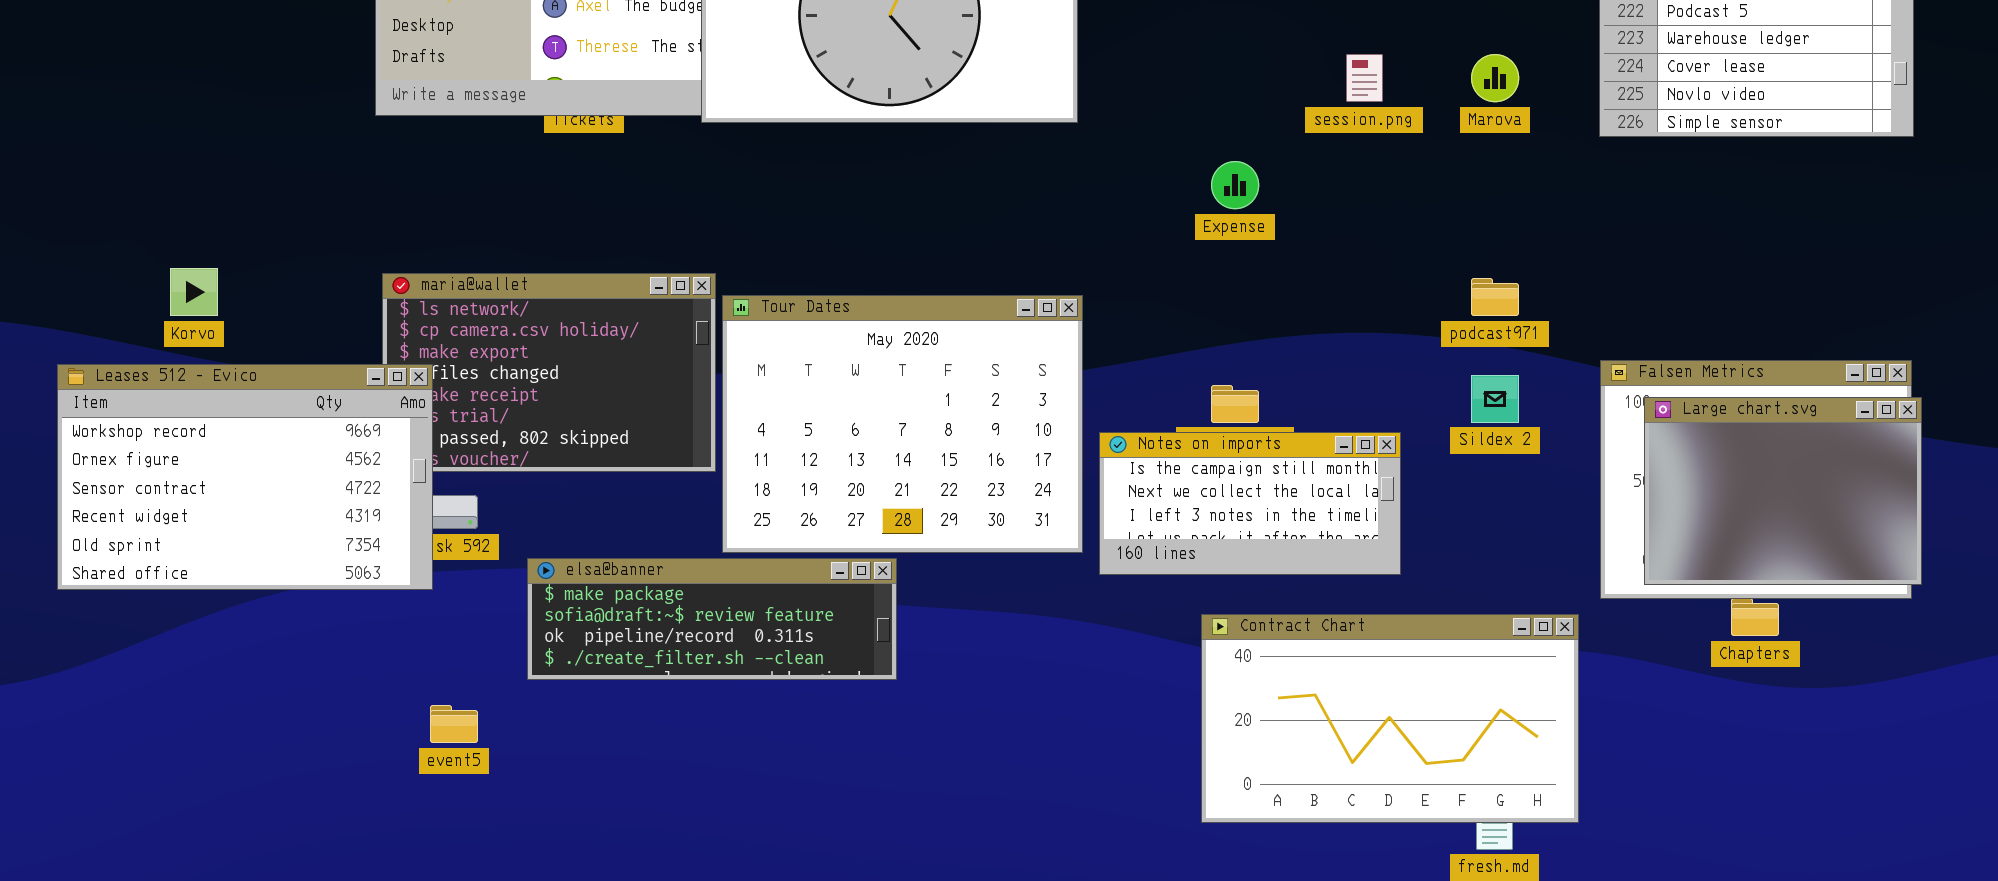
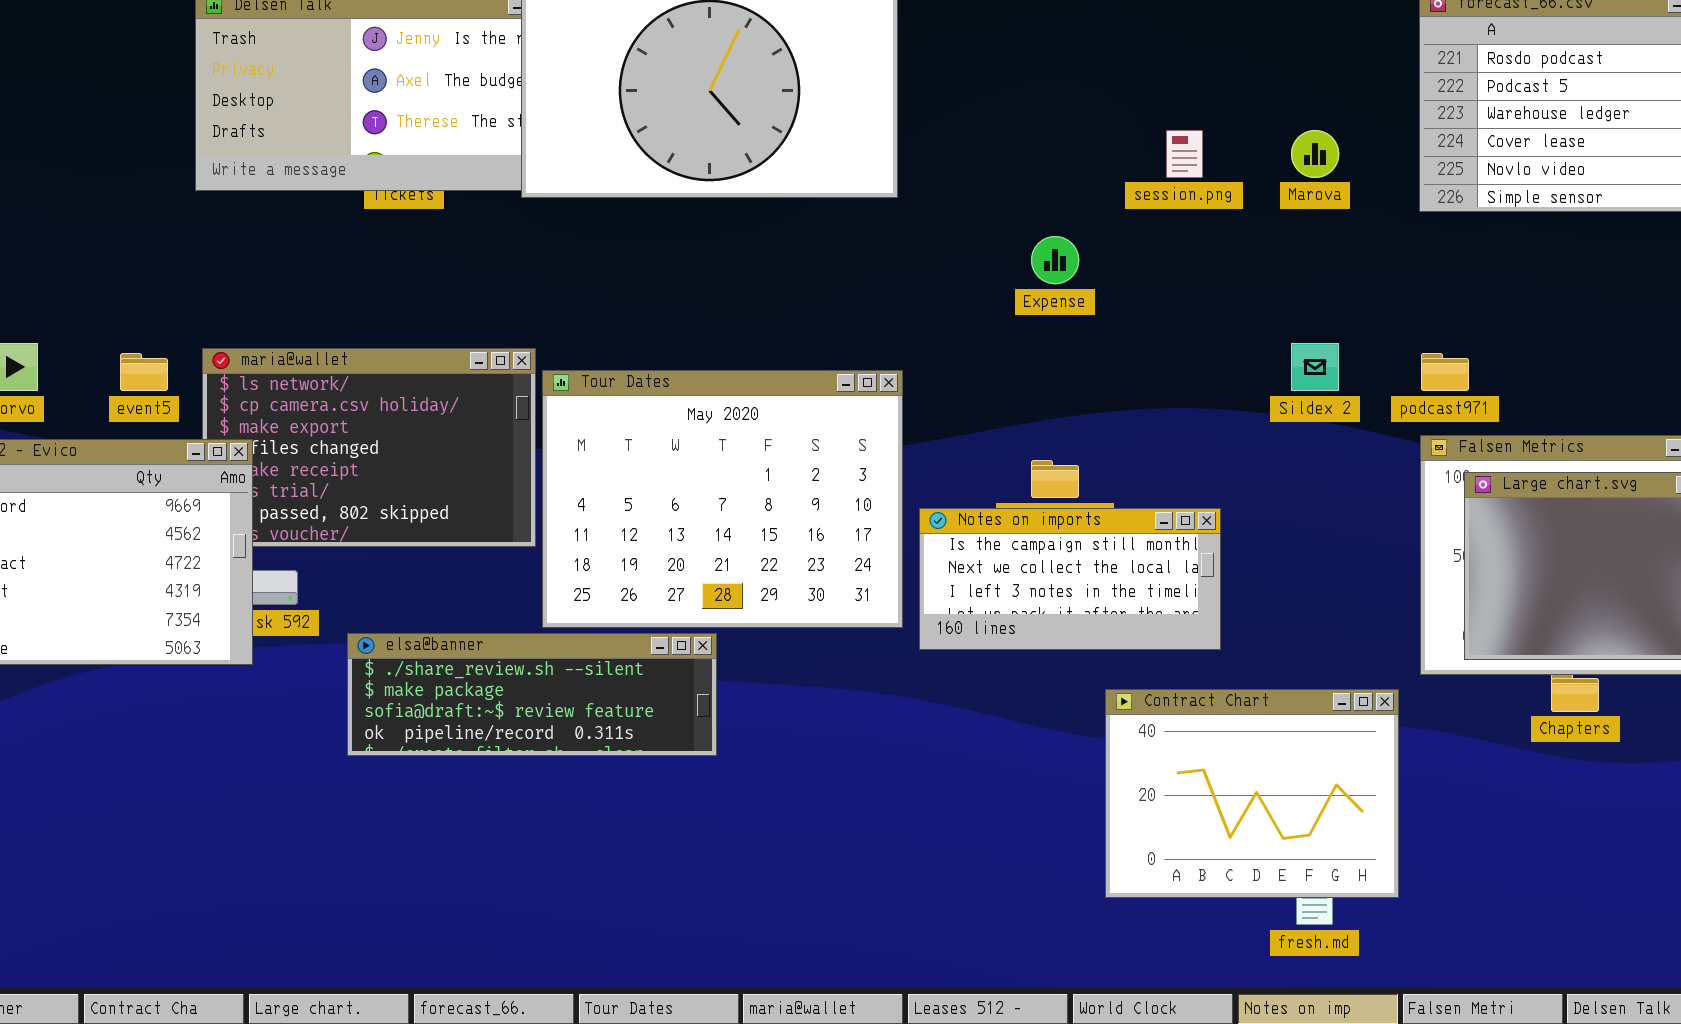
podcast971: [1471,278,1519,316] -> [1421,353,1469,391], moved
Sildex 2: [1471,375,1519,423] -> [1291,343,1339,391], moved
elsa@banner: [527,558,897,680] -> [347,633,717,756], scrolled up 1 row
Contract Chart: [1201,614,1579,823] -> [1105,689,1399,898], resized
event5: [430,705,478,743] -> [120,353,168,391], moved

